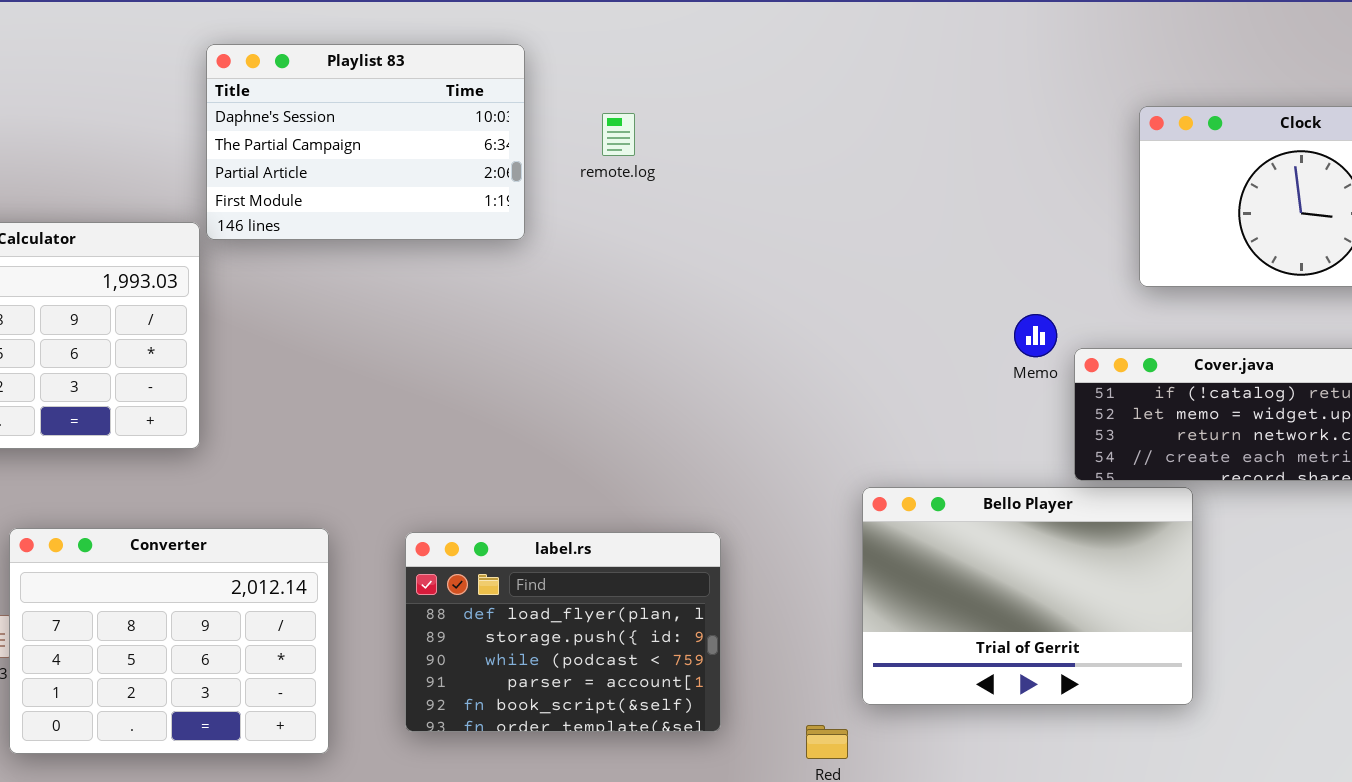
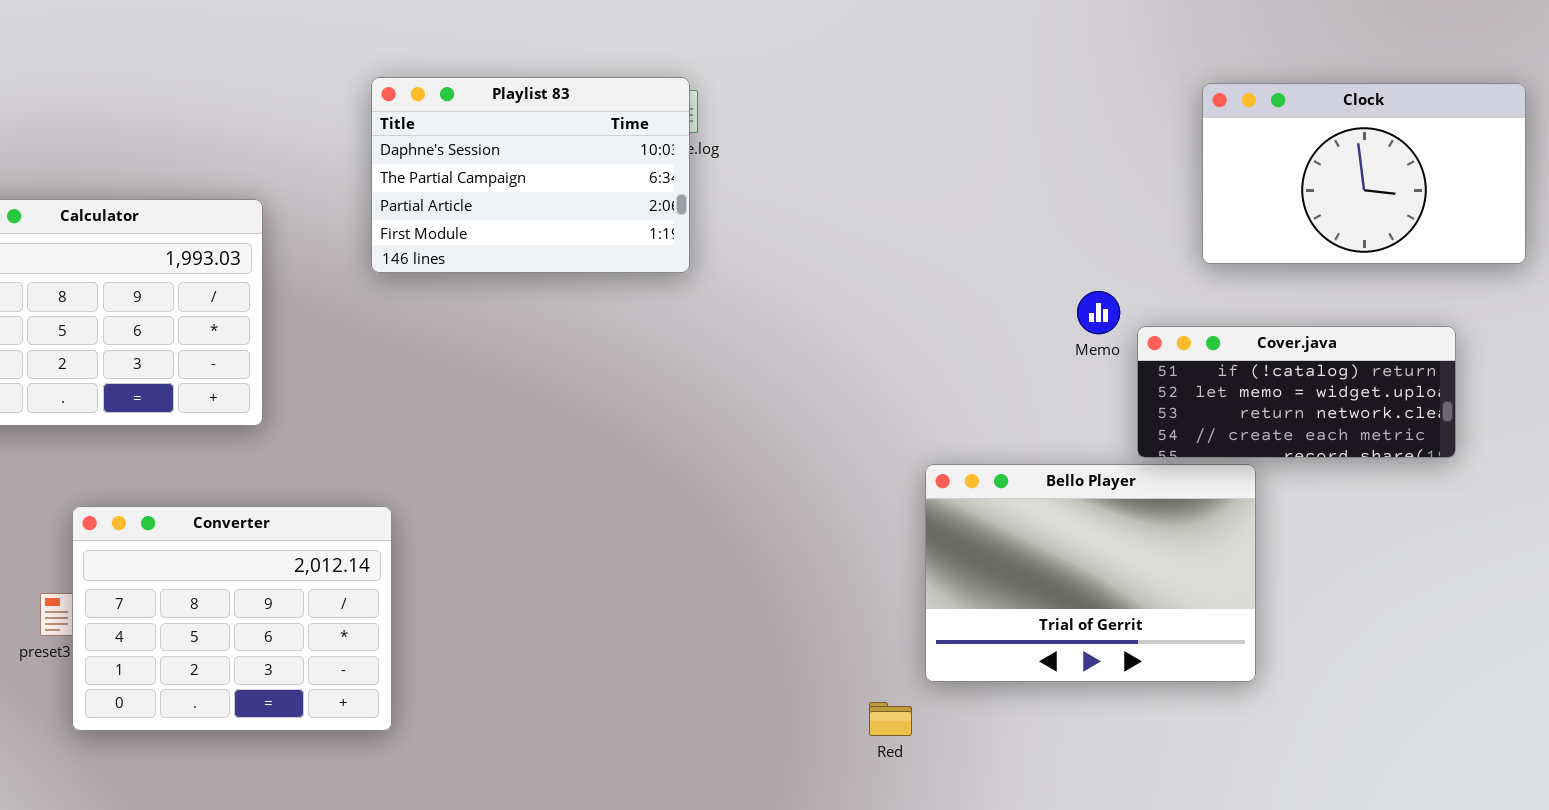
Playlist 83: [206,44,525,240] -> [371,77,690,273], moved
label.rs: [405,532,721,732] -> none, closed

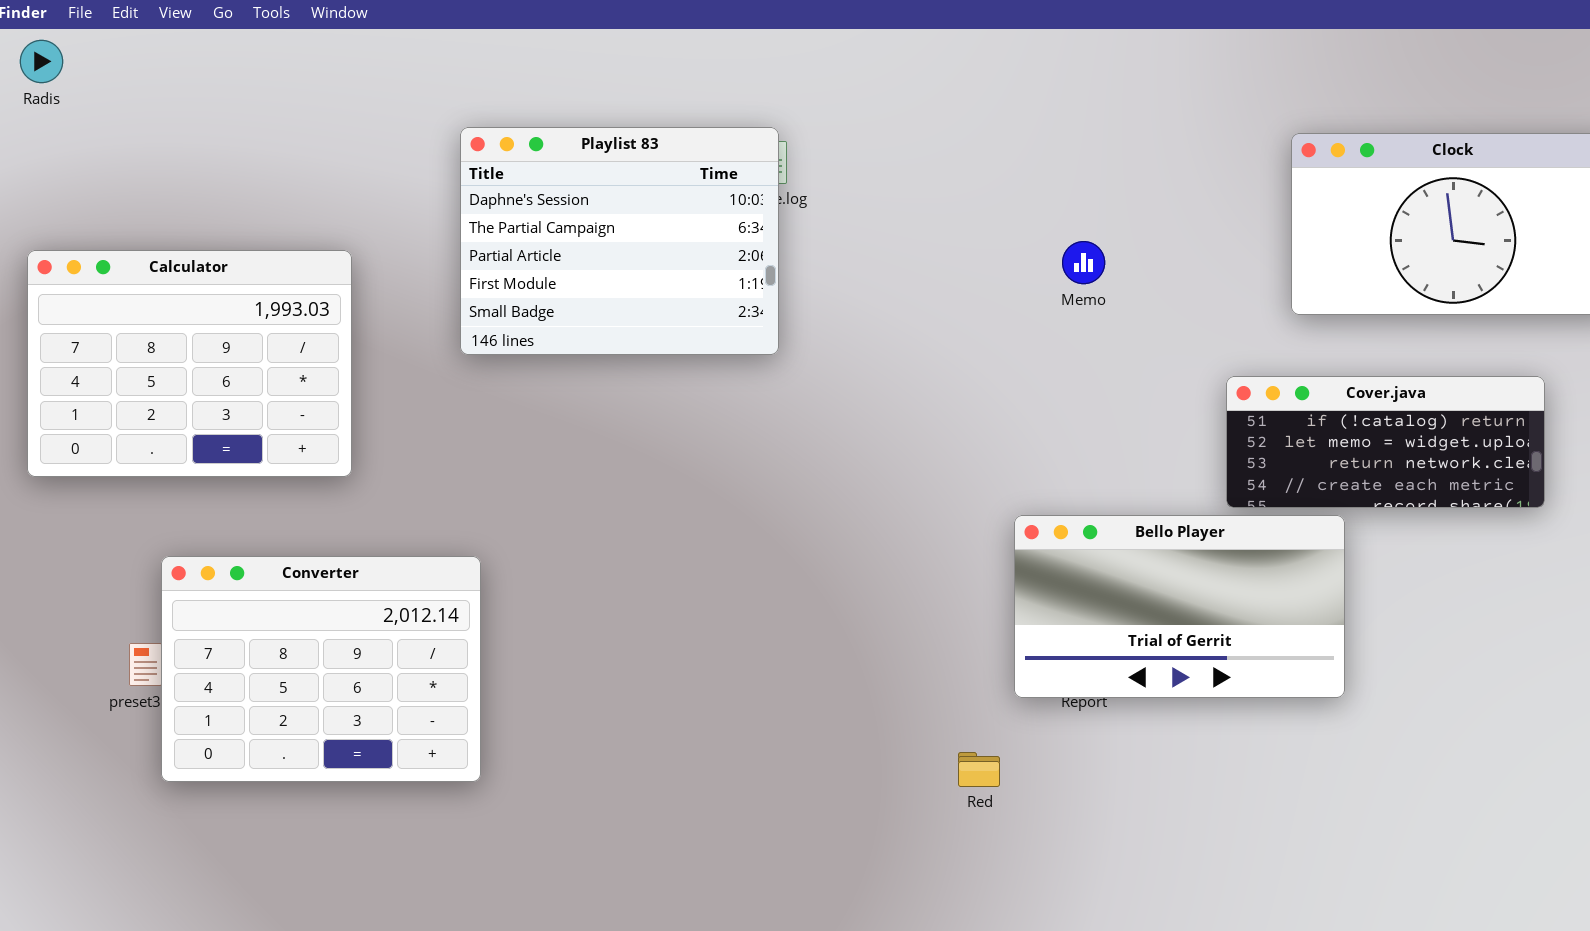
Playlist 83: [371,77,690,273] -> [460,127,779,355], resized
Memo: [1077,291,1120,334] -> [1062,241,1105,284], moved
Bello Player: [925,464,1256,682] -> [1014,515,1345,698], resized

